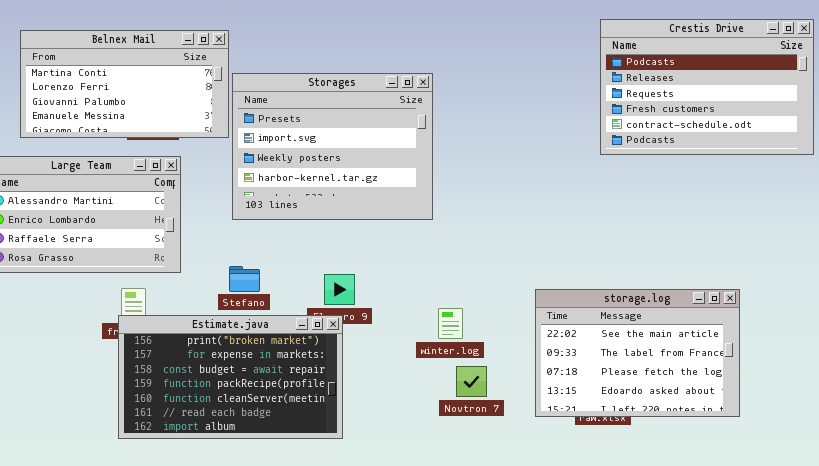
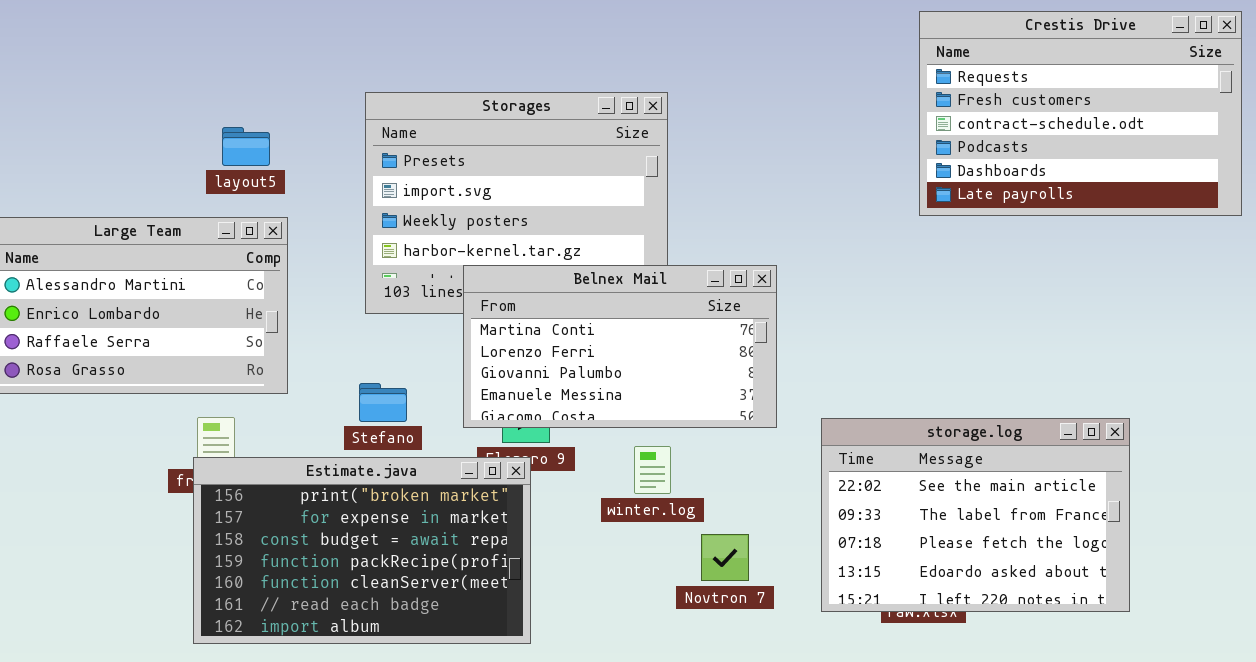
Crestis Drive: [600,19,814,155] -> [919,11,1242,216], scrolled down 2 rows
Belnex Mail: [20,30,229,138] -> [463,265,777,428], moved
winter.log: [438,308,463,339] -> [634,446,671,494], moved

